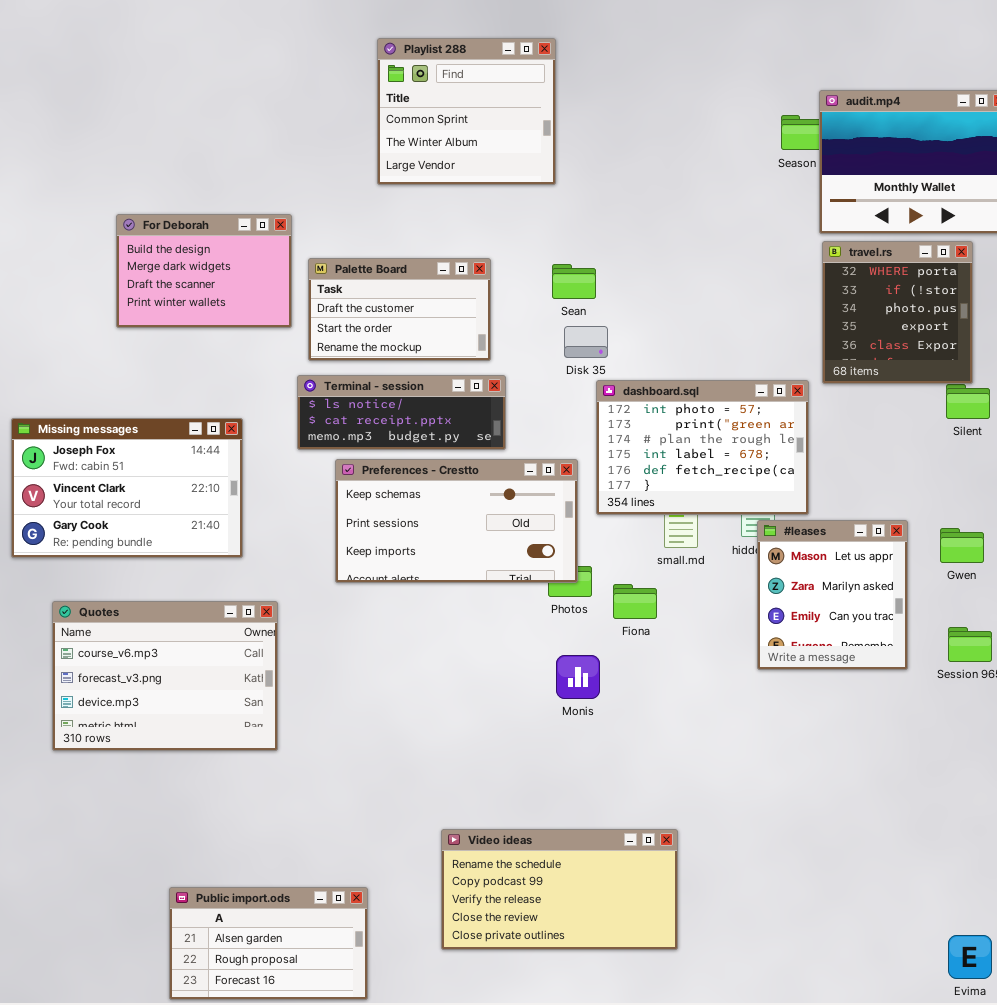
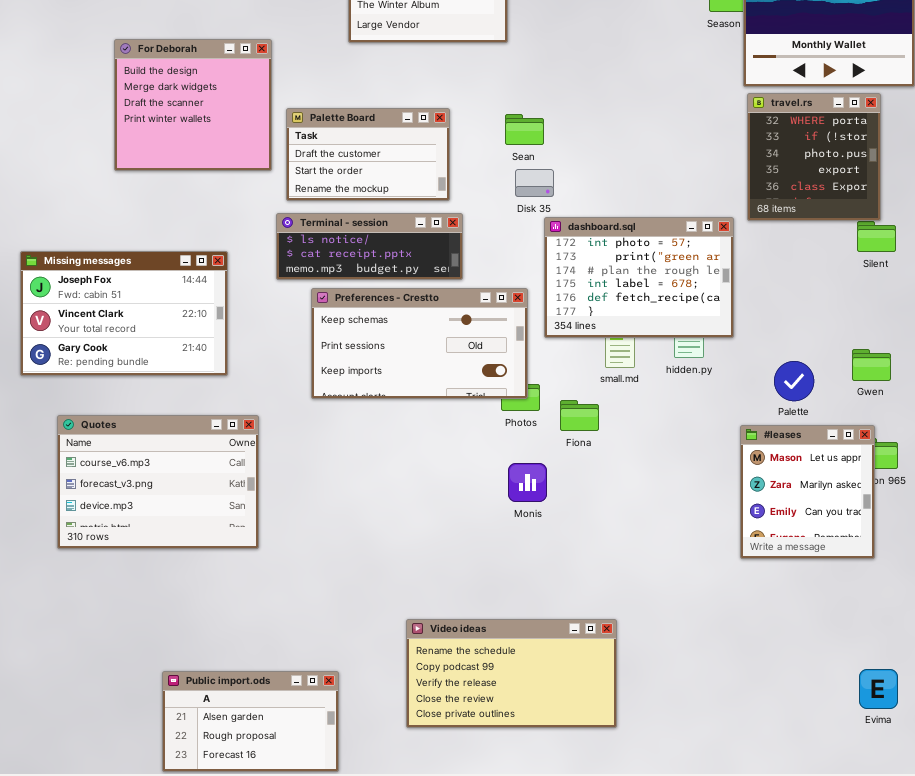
For Deborah: [116,214,292,328] -> [114,39,272,171], resized
#leases: [757,520,908,670] -> [740,425,875,559], moved
Evima: [948,935,992,979] -> [859,669,898,709], moved

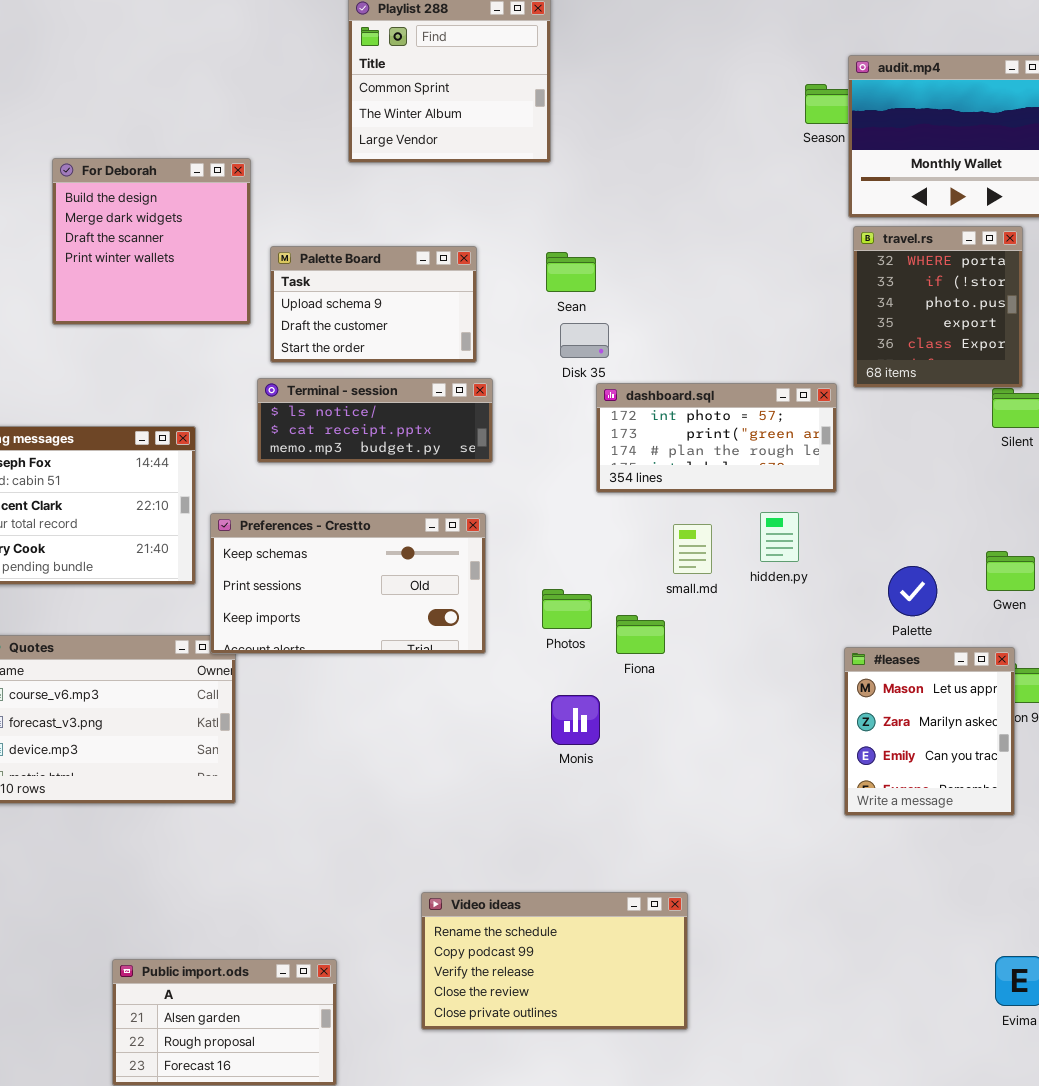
Palette Board: [286,108,450,201] -> [270,246,477,363], scrolled up 1 row
dashboard.sql: [544,217,734,338] -> [596,383,837,493], resized
Preferences - Crestto: [311,288,528,399] -> [210,513,486,654], moved

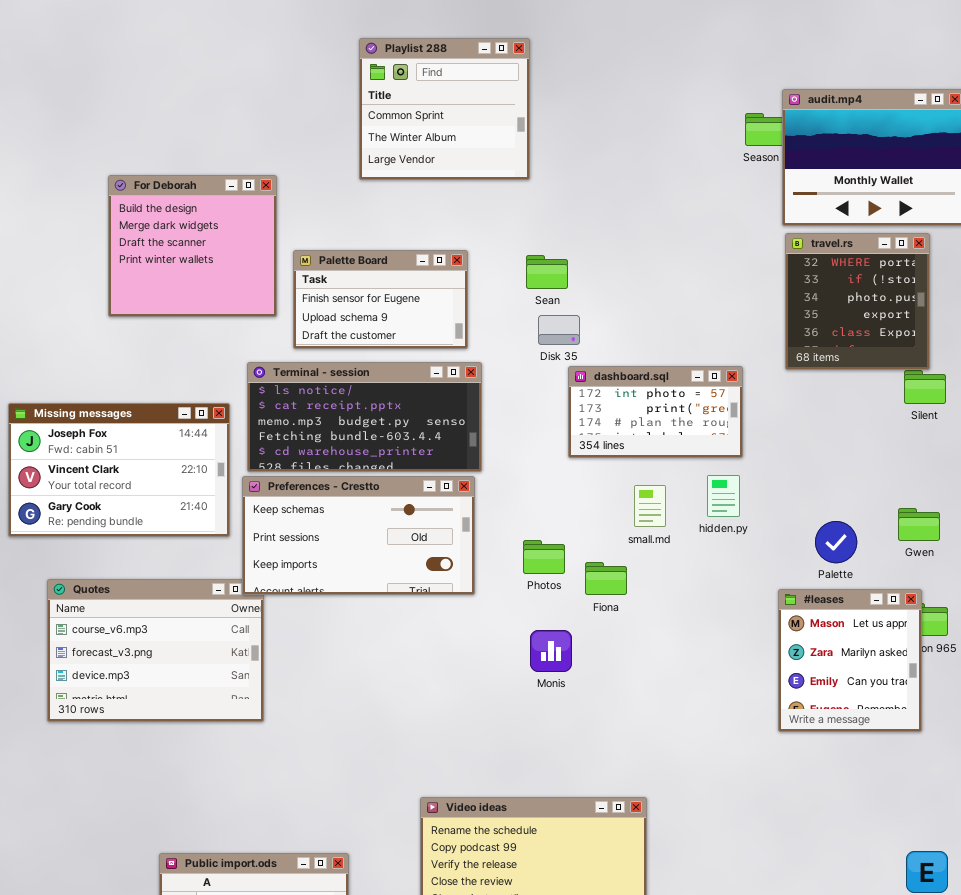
Palette Board: [270,246,477,363] -> [293,250,468,349], scrolled up 1 row
Terminal - session: [257,378,493,463] -> [247,362,482,472], resized
dashboard.sql: [596,383,837,493] -> [568,366,743,458], resized

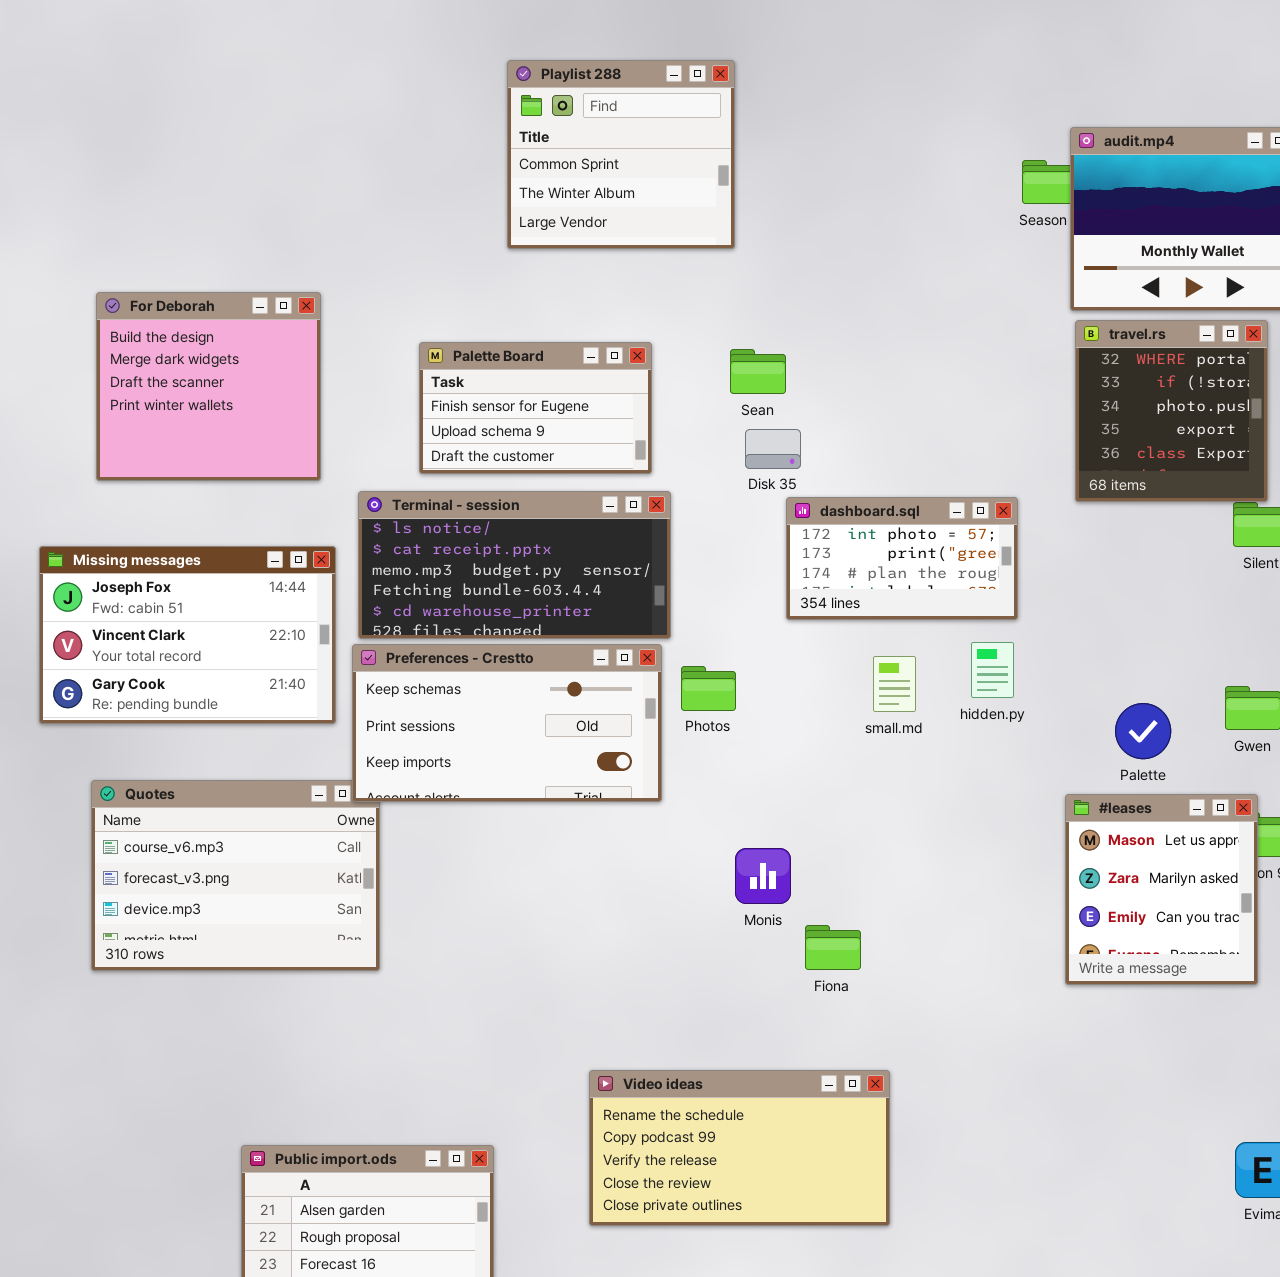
For Deborah: [108,175,277,317] -> [96,292,321,481], moved
Photos: [523,540,565,574] -> [681,666,736,711], moved
Fiona: [585,562,627,595] -> [805,925,861,970], moved

